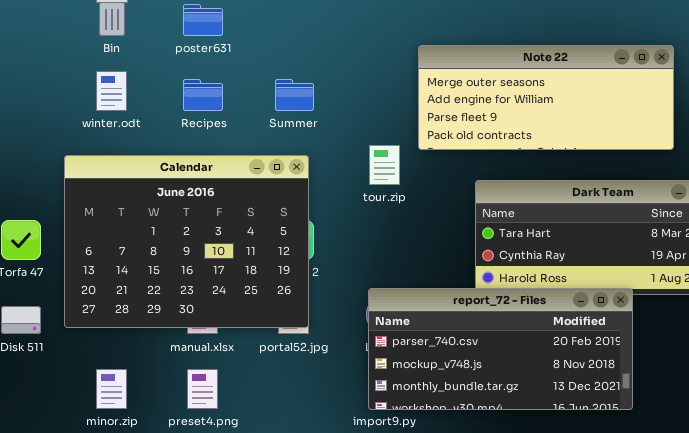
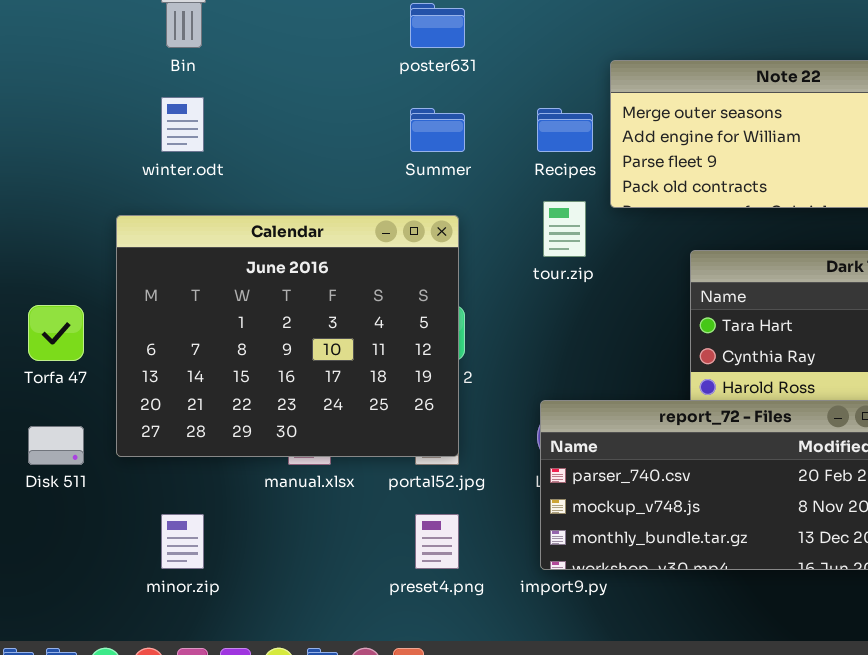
poster631: [183,4,223,36] -> [410,3,465,48], moved
Recipes: [183,79,223,111] -> [537,108,593,152], moved
preset4.png: [187,369,218,409] -> [415,514,459,569], moved

